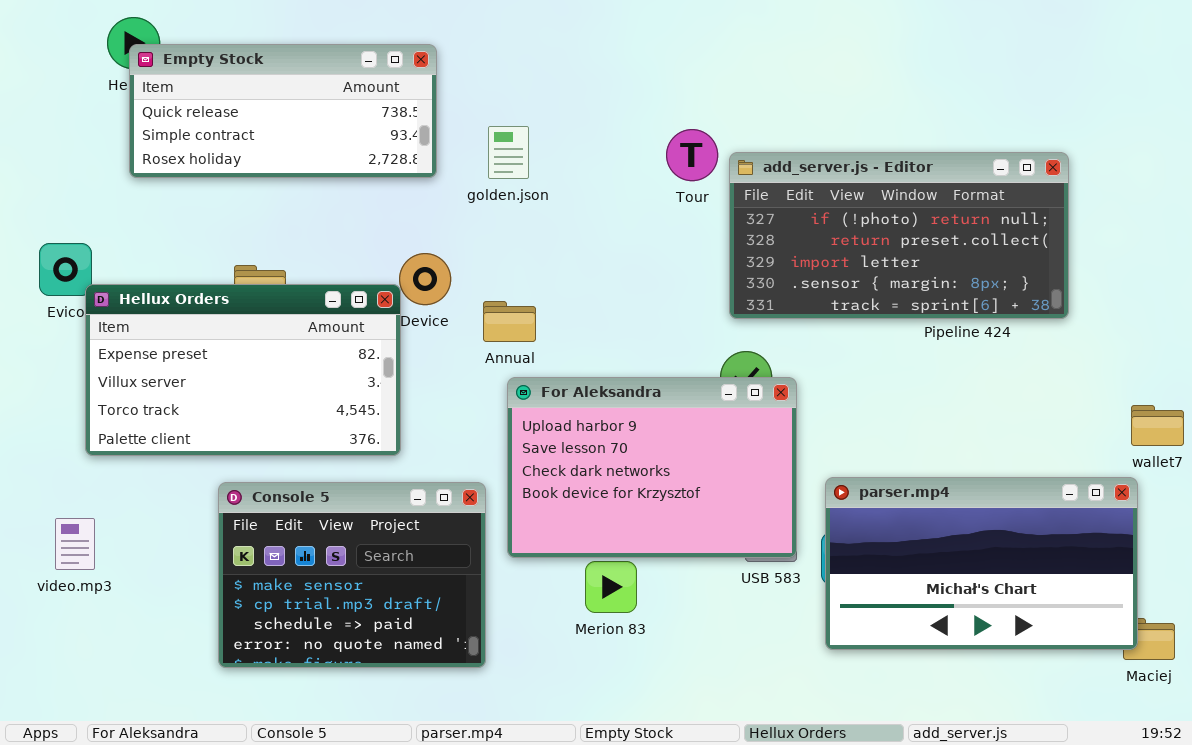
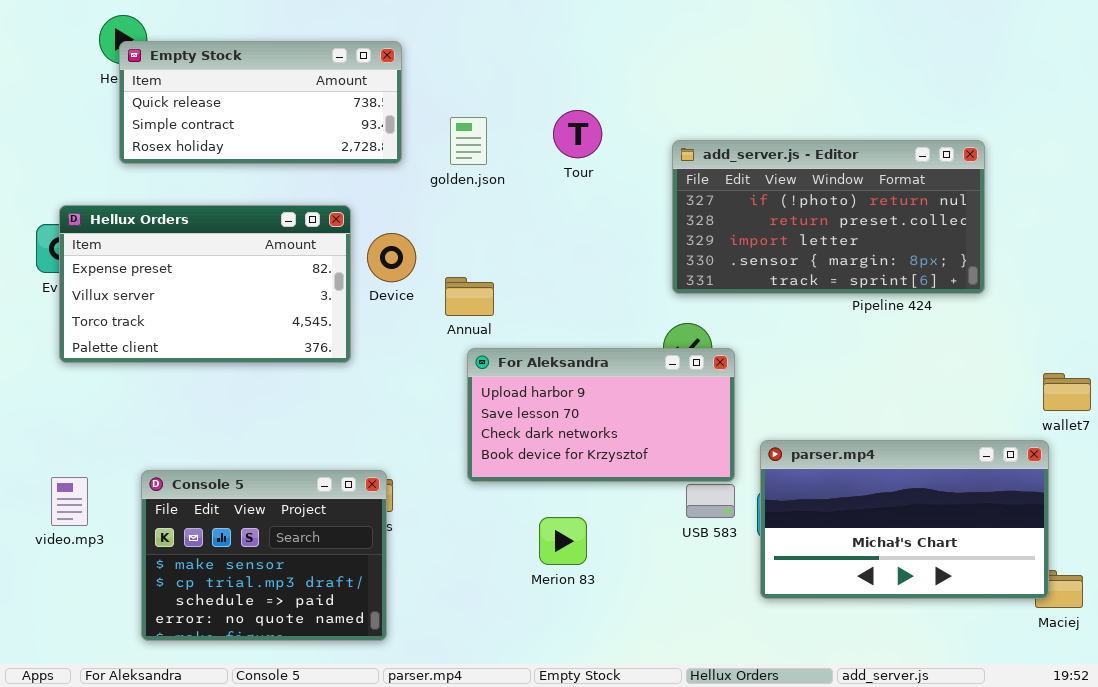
Tour: [666,129,718,181] -> [553,110,602,158], moved
Hellux Orders: [85,284,401,456] -> [59,205,351,363], moved
For Aleksandra: [507,377,797,558] -> [467,348,735,482], resized
Console 5: [218,482,486,668] -> [141,470,387,641], moved

